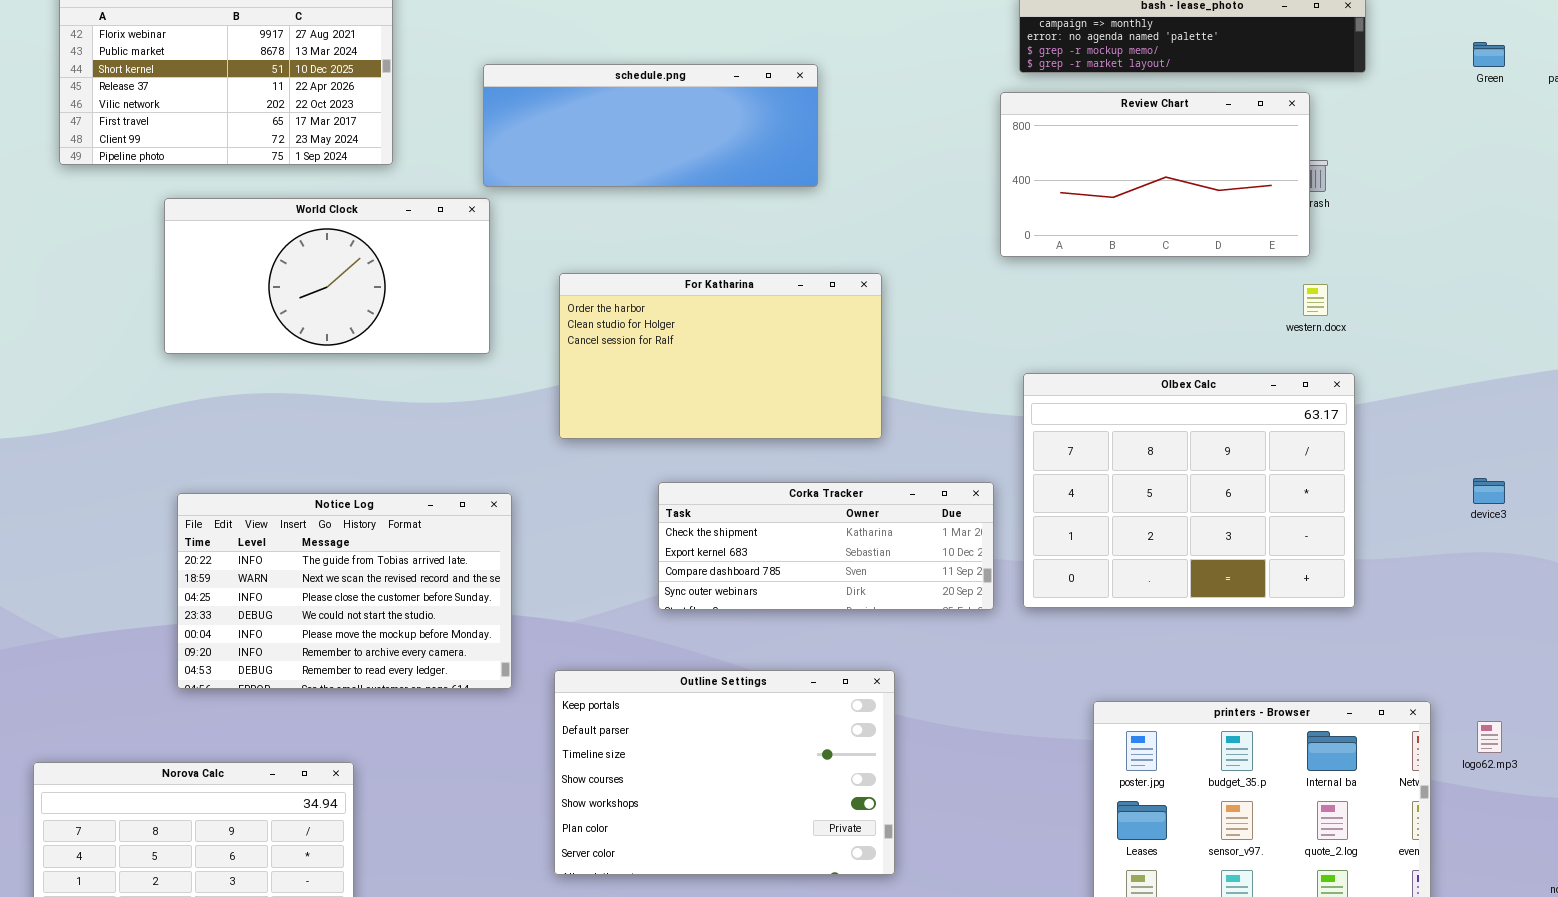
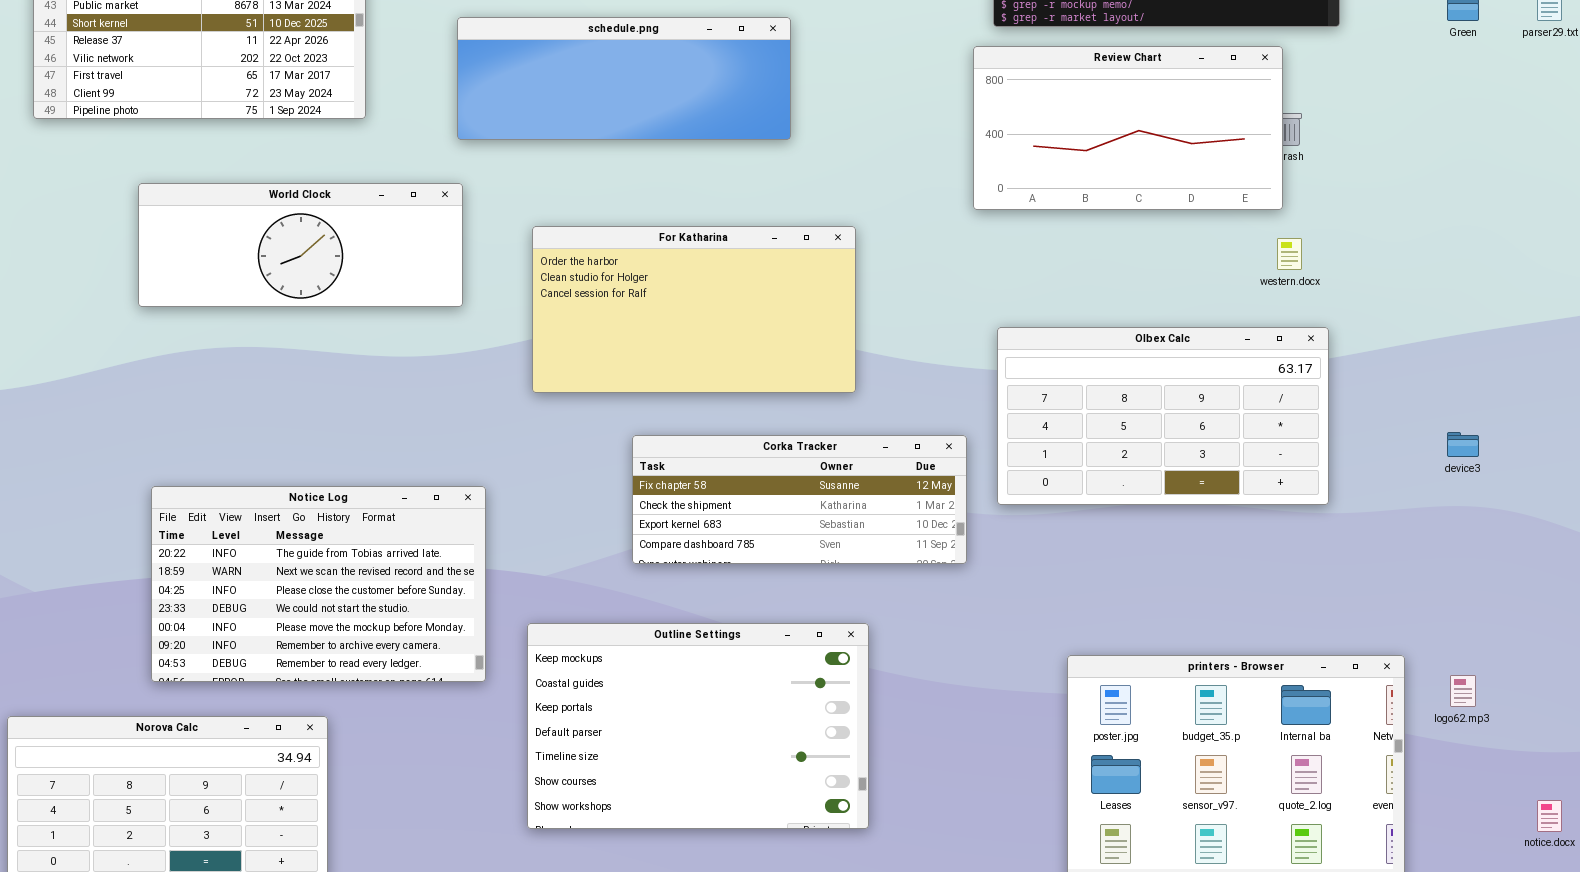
World Clock: [164,198,490,354] -> [138,183,463,307], resized
Olbex Calc: [1023,373,1355,608] -> [997,327,1329,505], resized
Corka Tracker: [658,482,994,610] -> [632,435,967,564], scrolled up 1 row
Notice Log: [177,493,512,689] -> [151,486,486,682], moved
Outline Settings: [554,670,895,875] -> [527,623,869,829], scrolled up 2 rows

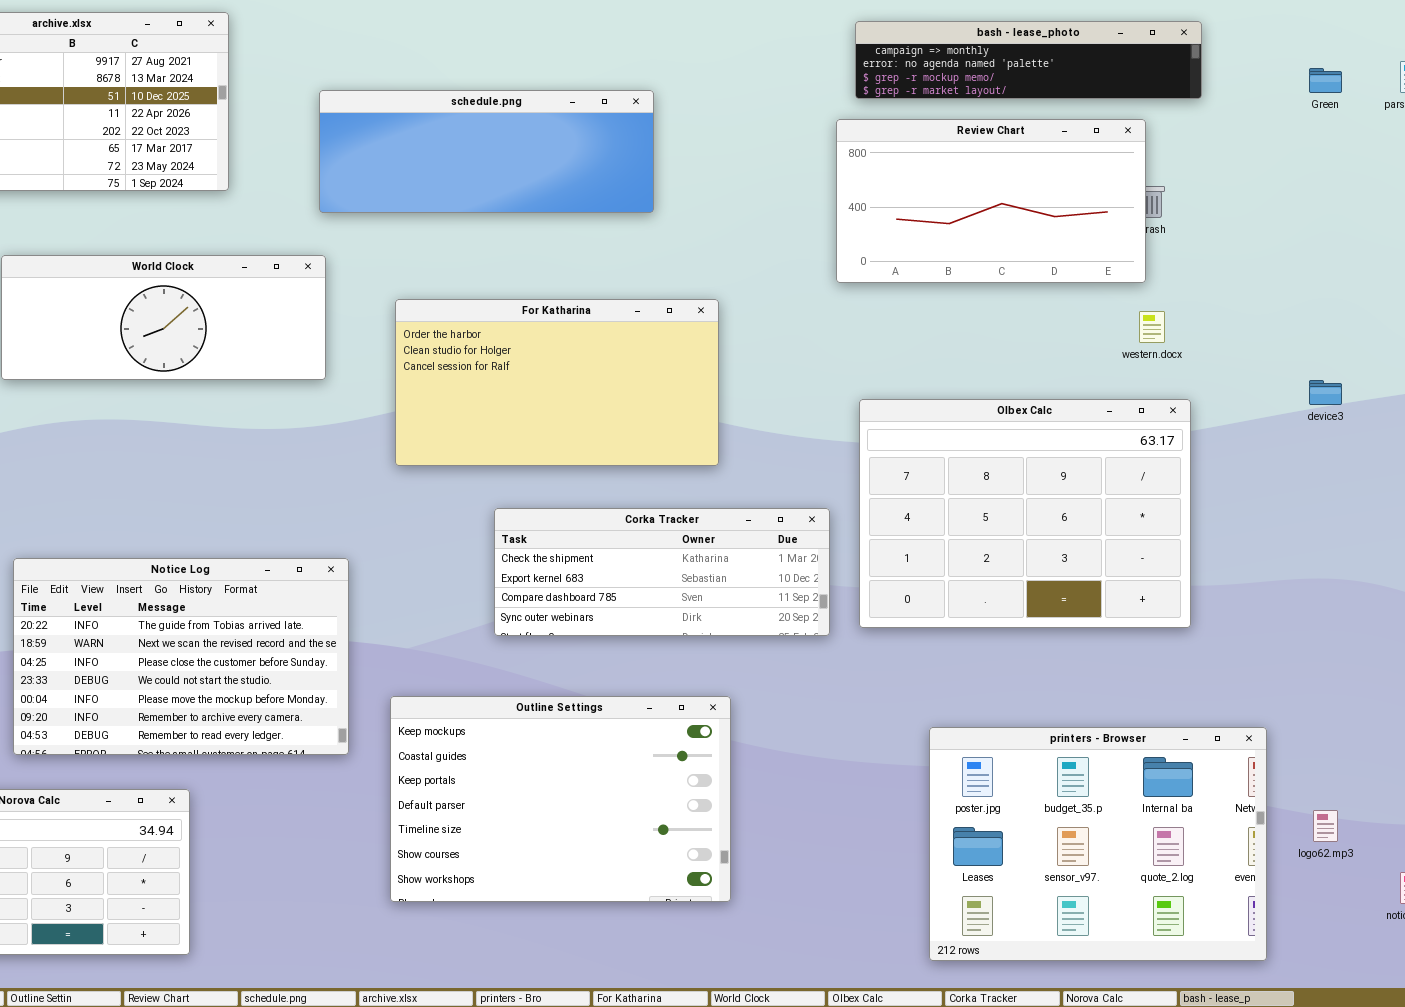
Olbex Calc: [997,327,1329,505] -> [859,399,1191,628], resized
device3: [1447,432,1479,457] -> [1309,380,1342,405], moved
Corka Tracker: [632,435,967,564] -> [494,508,830,636], scrolled down 1 row
logo62.mp3: [1450,675,1476,707] -> [1313,810,1338,842], moved

